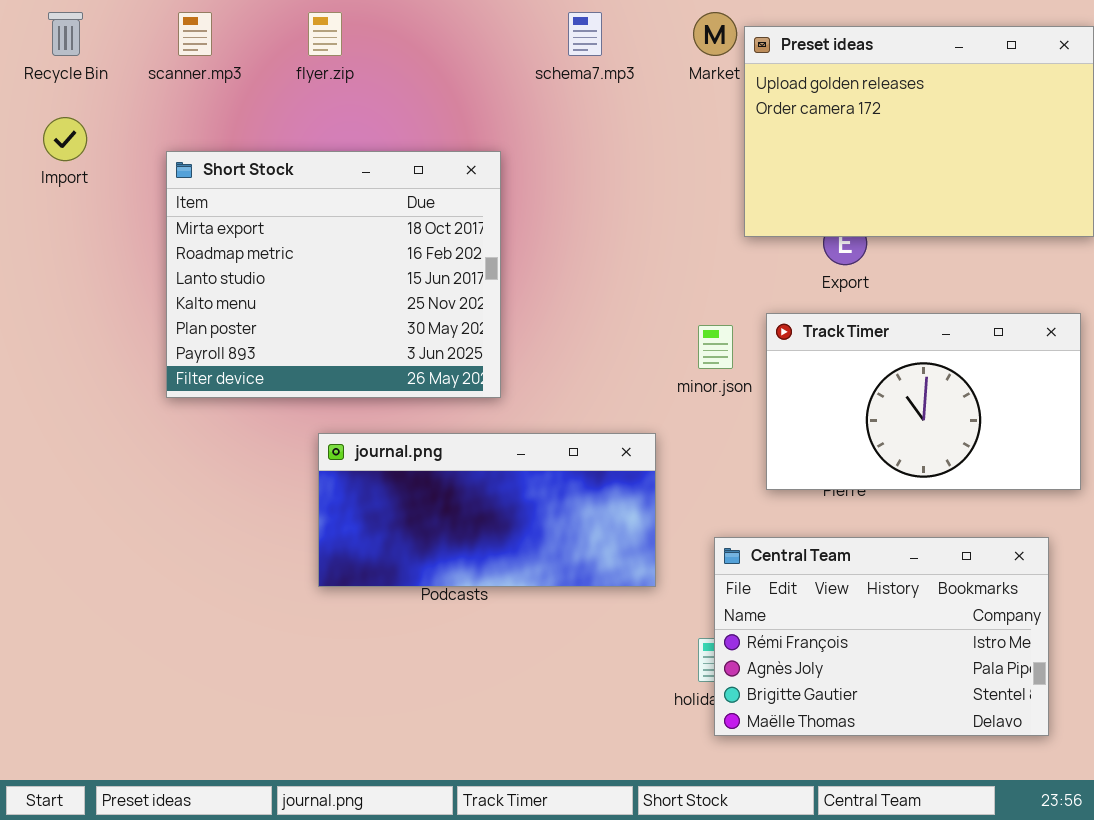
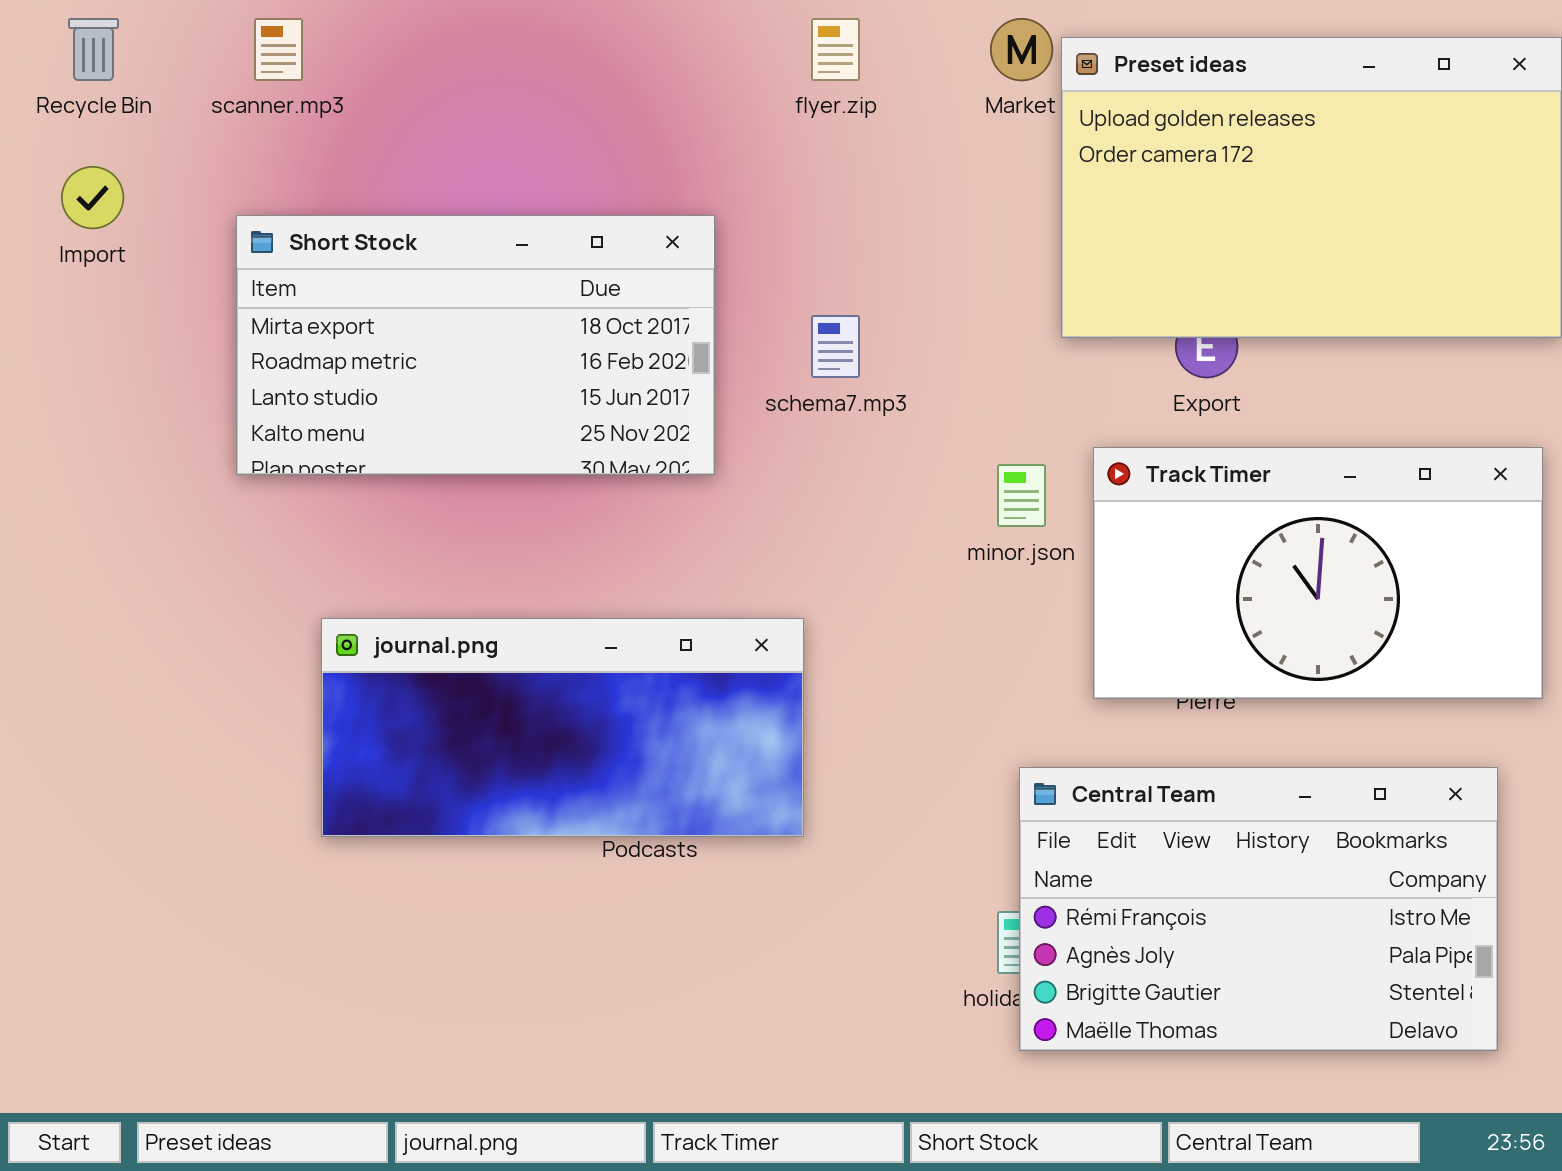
flyer.zip: [308,12,342,56] -> [811,18,860,81], moved
schema7.mp3: [568,12,602,56] -> [811,315,860,378], moved
Short Stock: [166,151,501,398] -> [236,215,715,475], resized
journal.png: [318,433,656,587] -> [321,618,804,837], moved

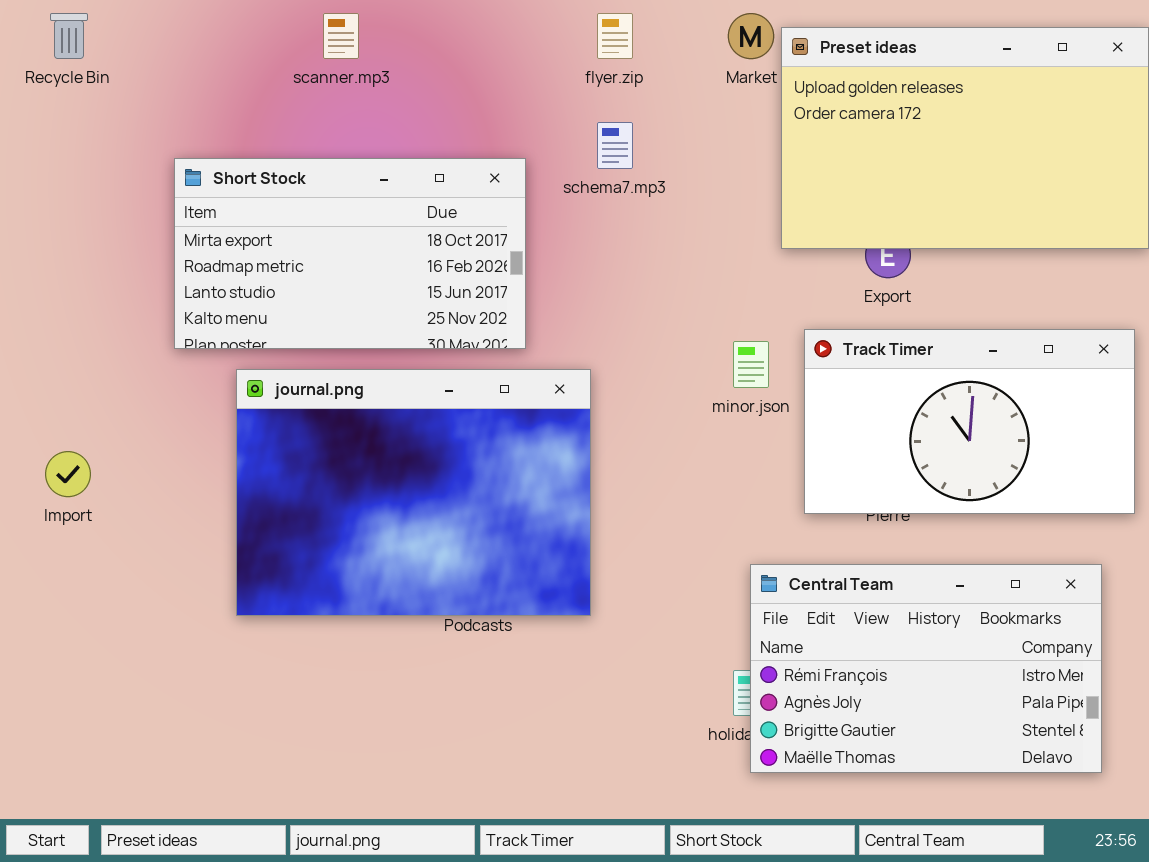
scanner.mp3: [254,18,303,81] -> [323,13,359,59], moved
Import: [61,166,124,229] -> [45,451,91,497], moved
schema7.mp3: [811,315,860,378] -> [597,122,633,169], moved
journal.png: [321,618,804,837] -> [236,369,591,616], resized

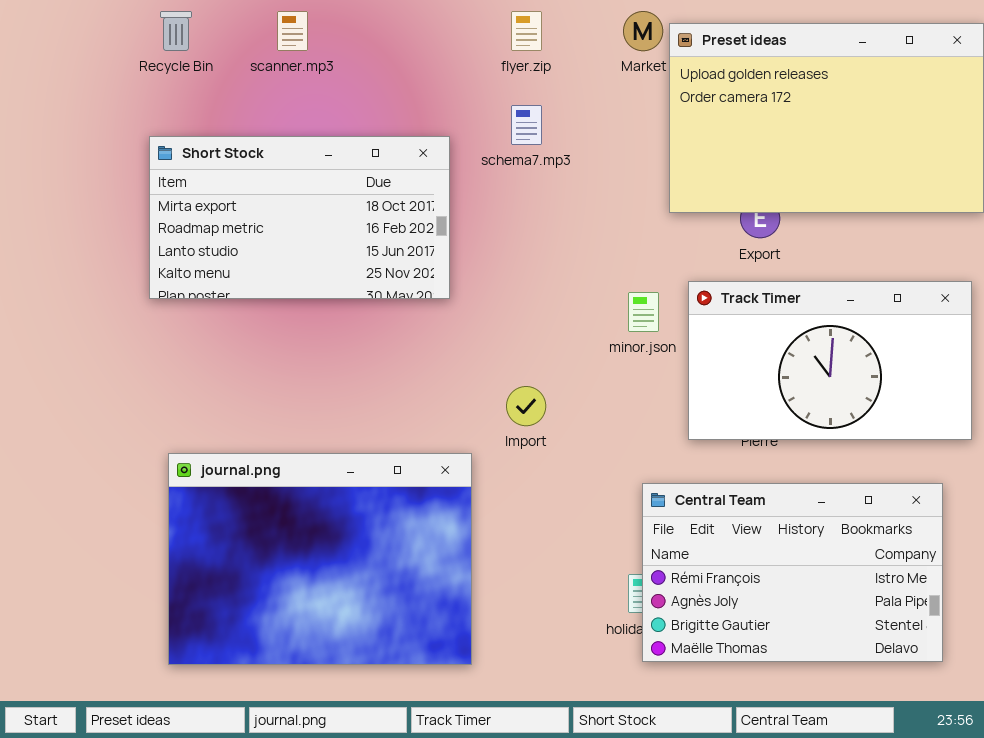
Recycle Bin: [50,13,88,59] -> [160,11,192,51], moved
journal.png: [236,369,591,616] -> [168,453,472,665], moved
Import: [45,451,91,497] -> [506,386,546,426], moved

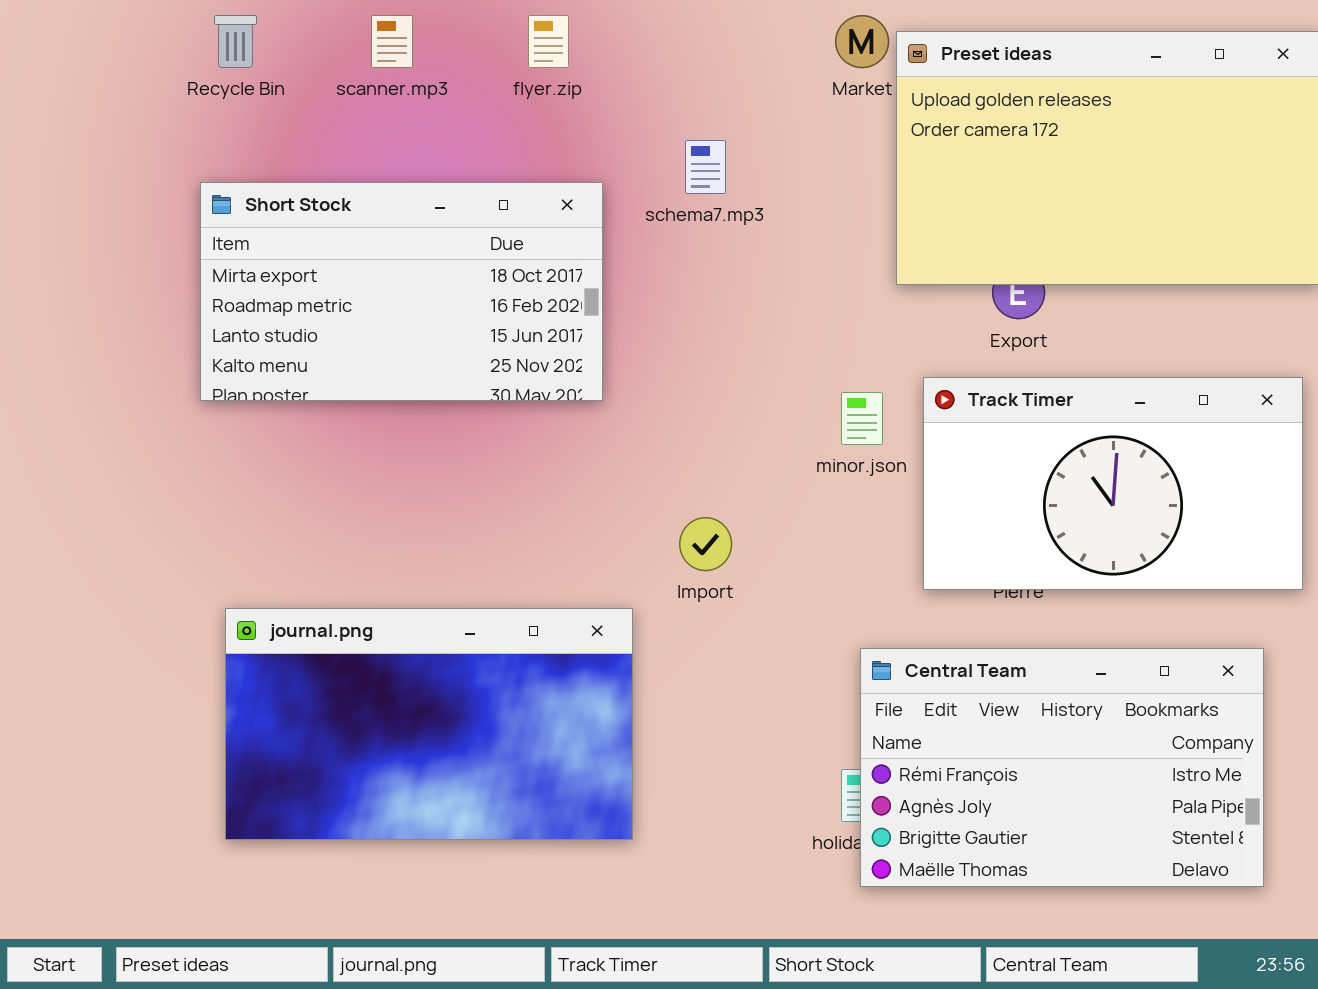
flyer.zip: [511,11,542,51] -> [528,15,569,68], moved
journal.png: [168,453,472,665] -> [225,608,633,840], resized

